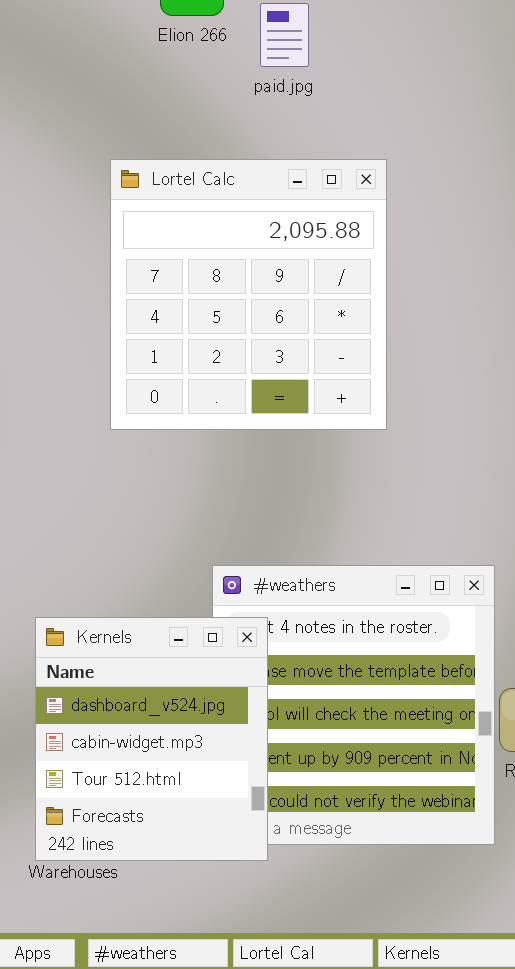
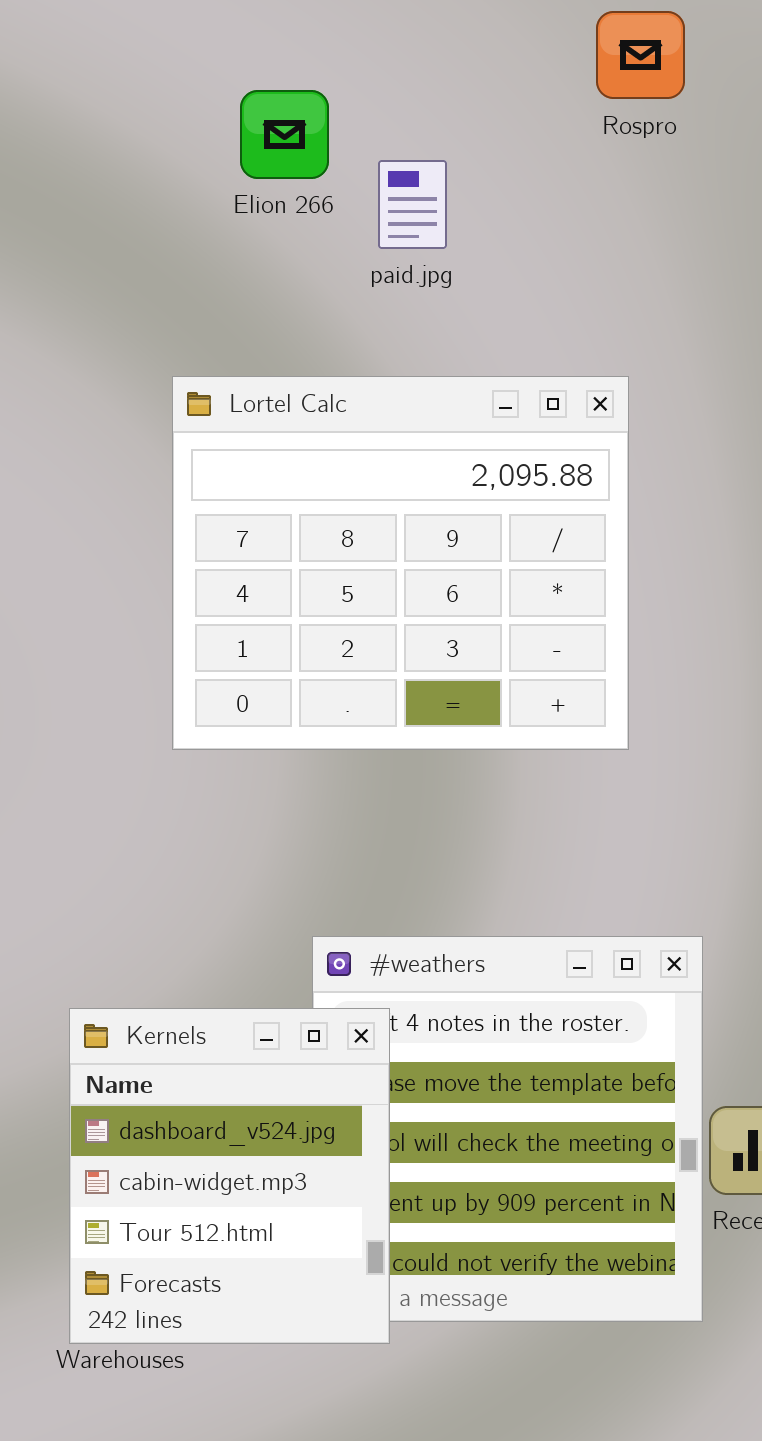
Lortel Calc: [110,159,387,430] -> [172,376,629,750], resized

